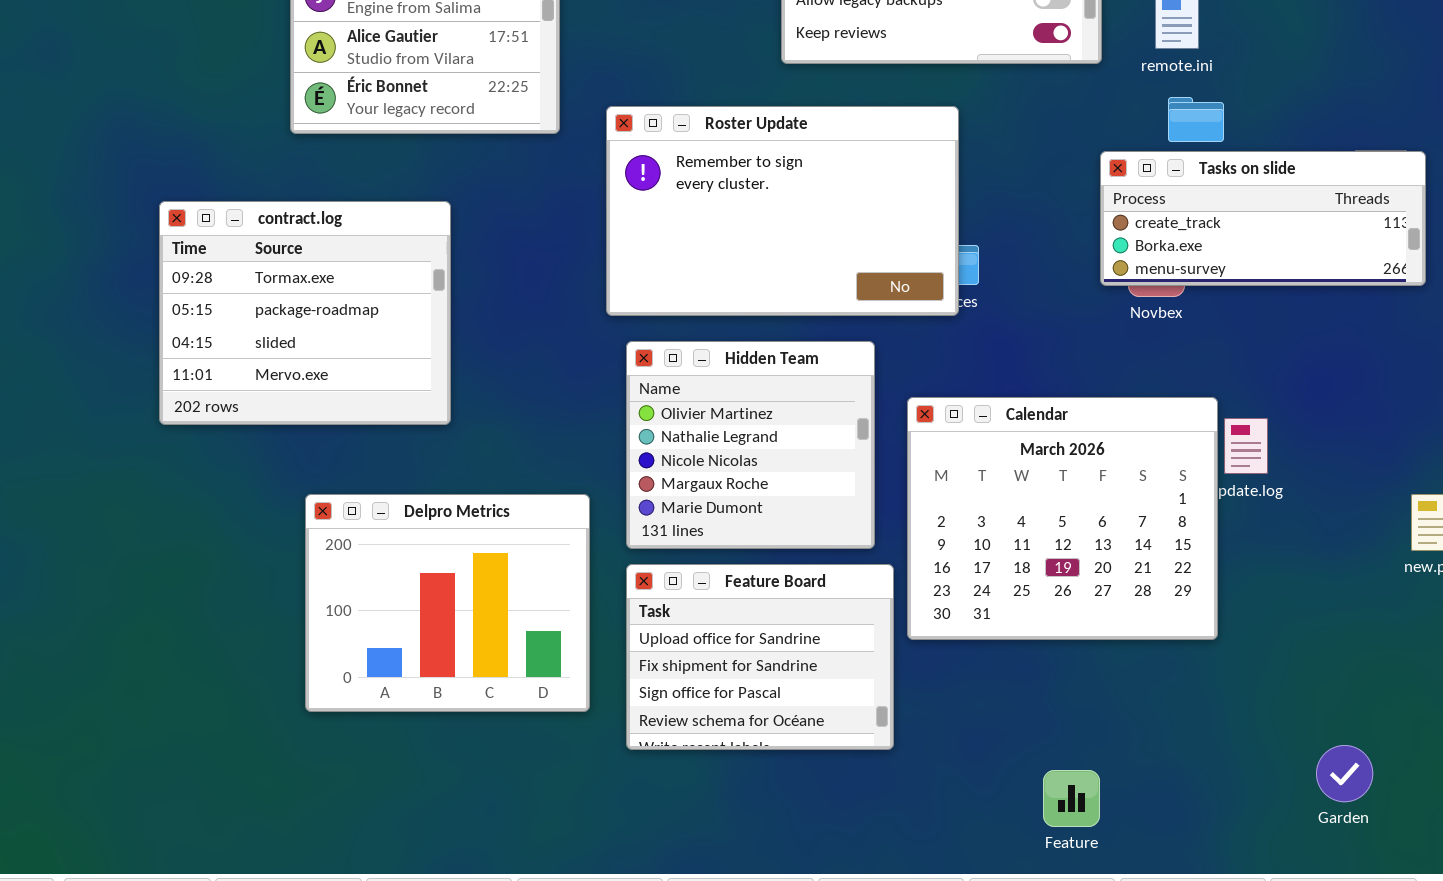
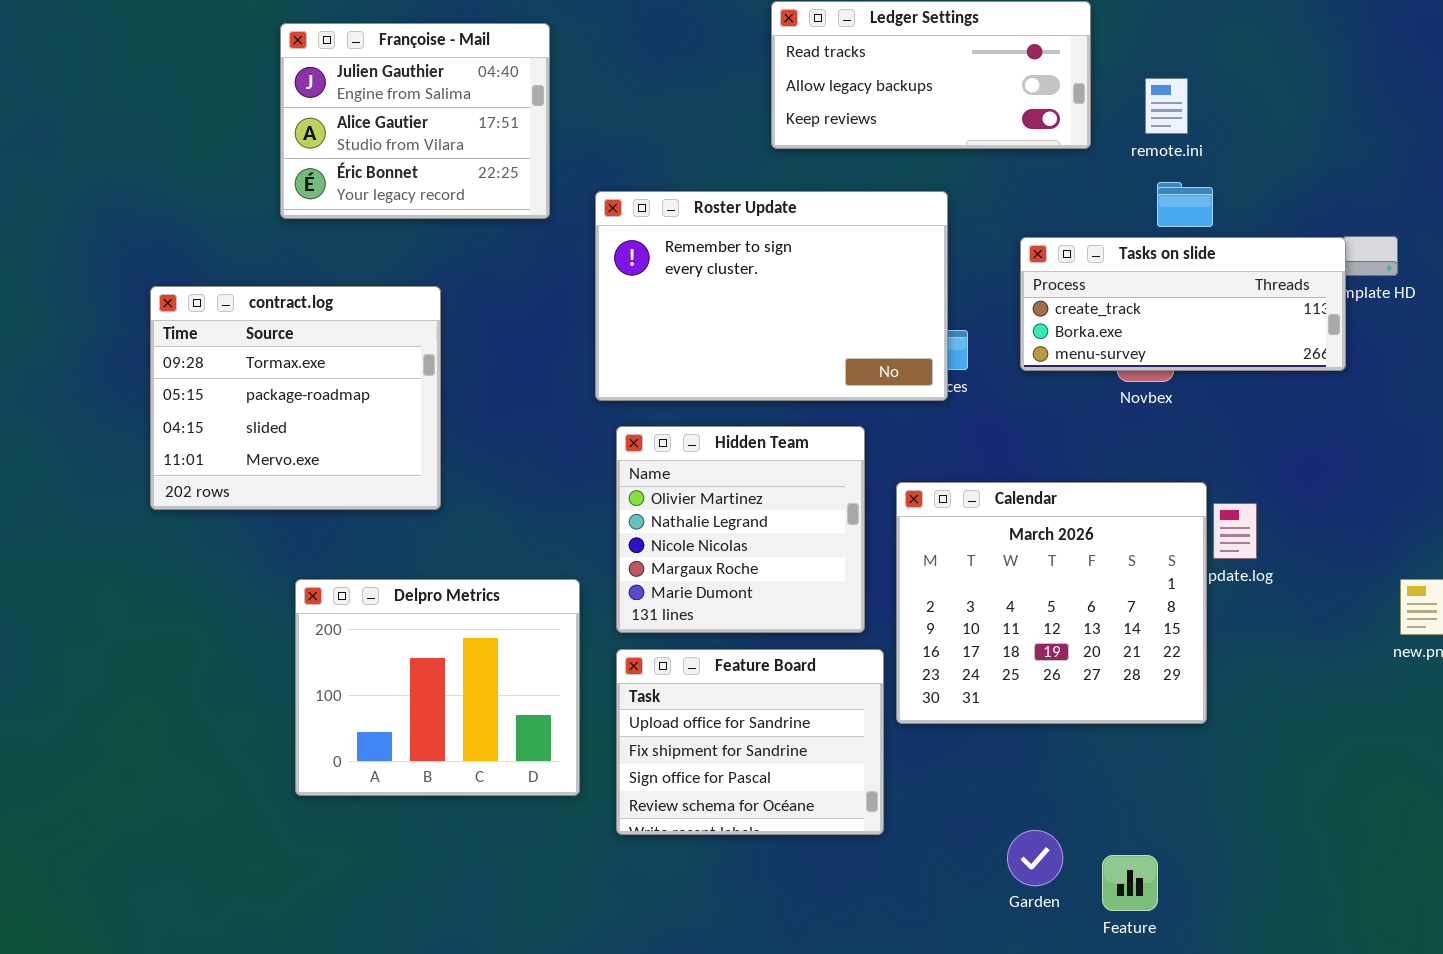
Tasks on slide: [1100,151,1426,286] -> [1020,237,1346,371], moved
Garden: [1316,745,1373,802] -> [1007,830,1063,886], moved
Feature: [1043,770,1100,827] -> [1102,855,1158,911], moved

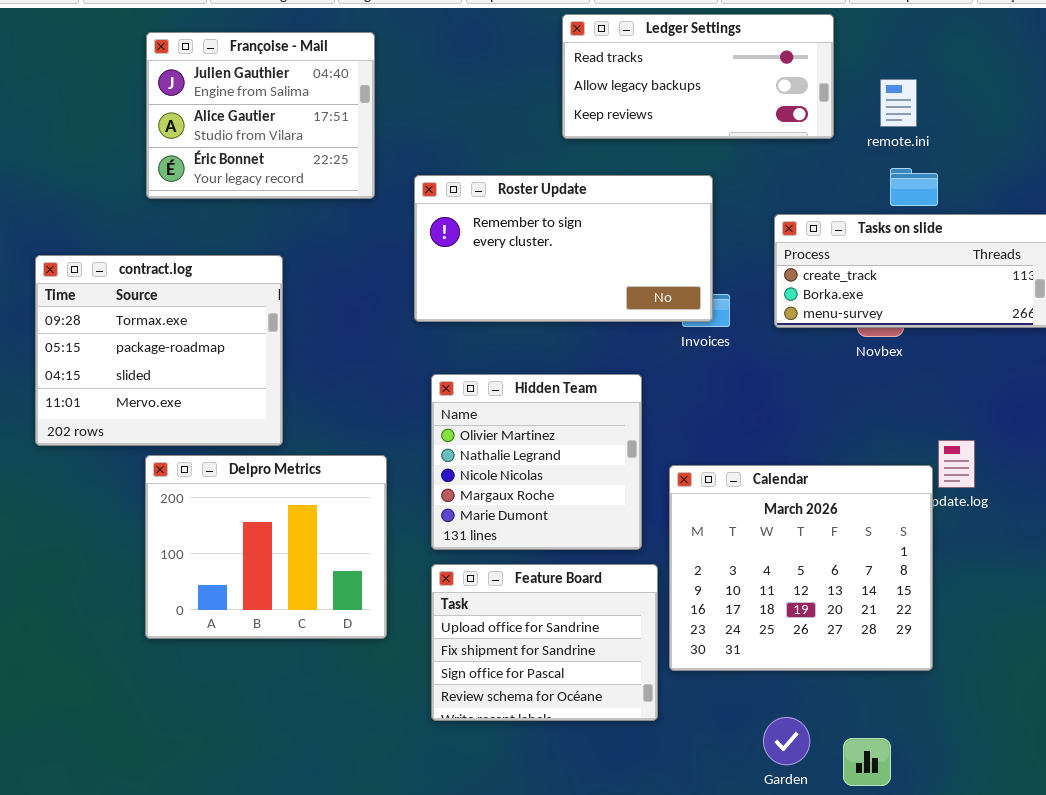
Roster Update: [595,191,948,401] -> [414,175,713,322], resized
Calendar: [896,482,1207,724] -> [669,465,933,671], moved
Delpro Metrics: [295,579,580,796] -> [145,455,387,639], moved

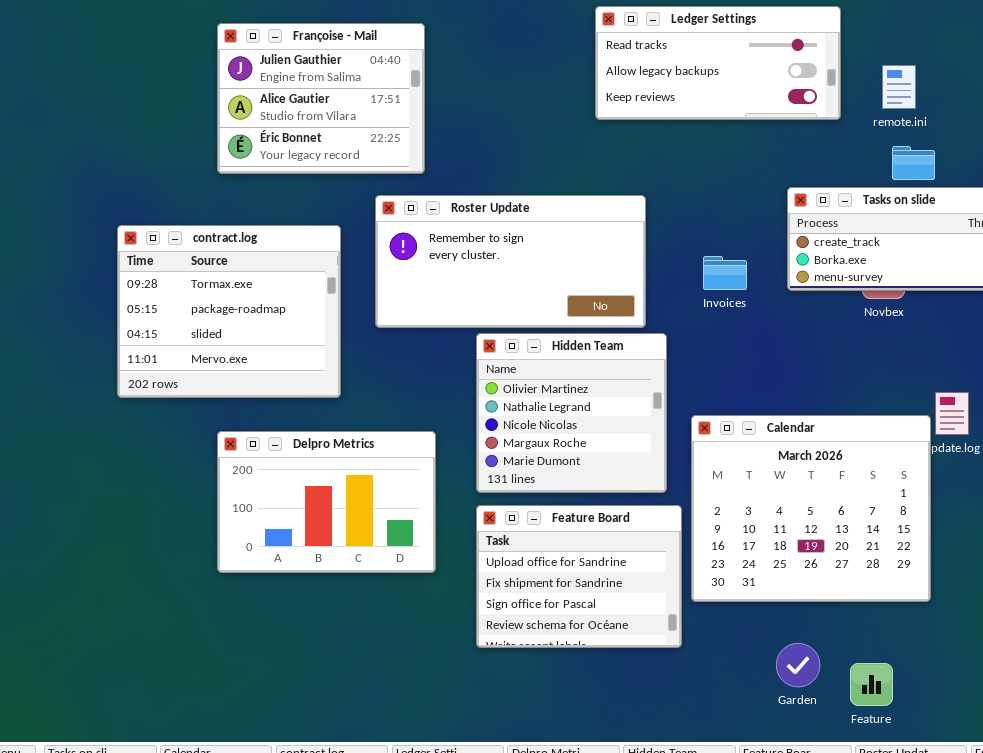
Roster Update: [414,175,713,322] -> [375,195,646,328], moved
Delpro Metrics: [145,455,387,639] -> [217,431,436,573], resized

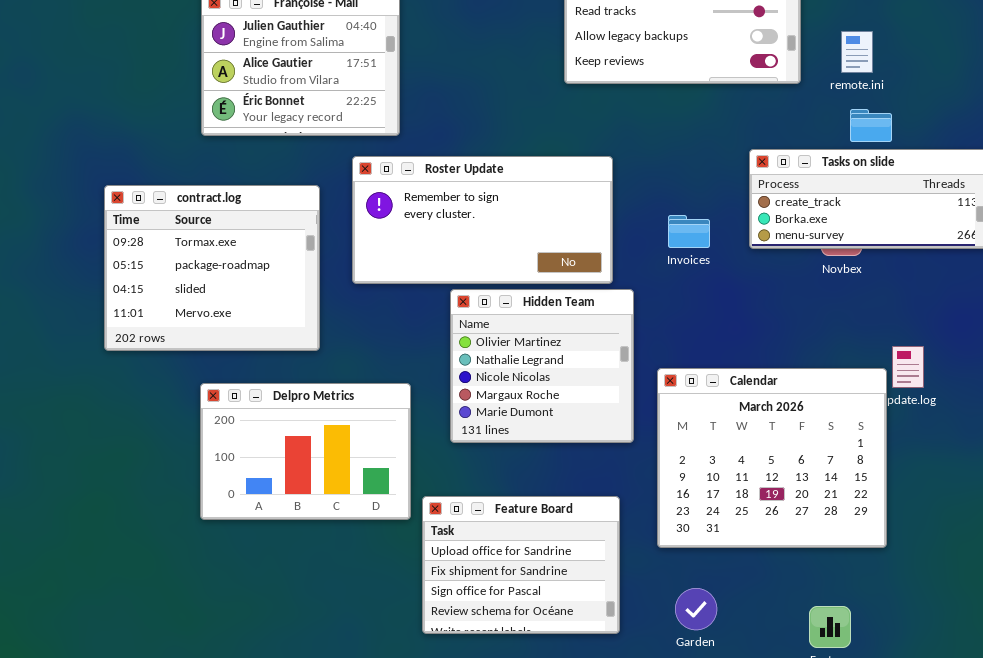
Feature Board: [476,505,682,648] -> [422,496,620,634], moved
Garden: [776,643,820,687] -> [675,588,717,630], moved

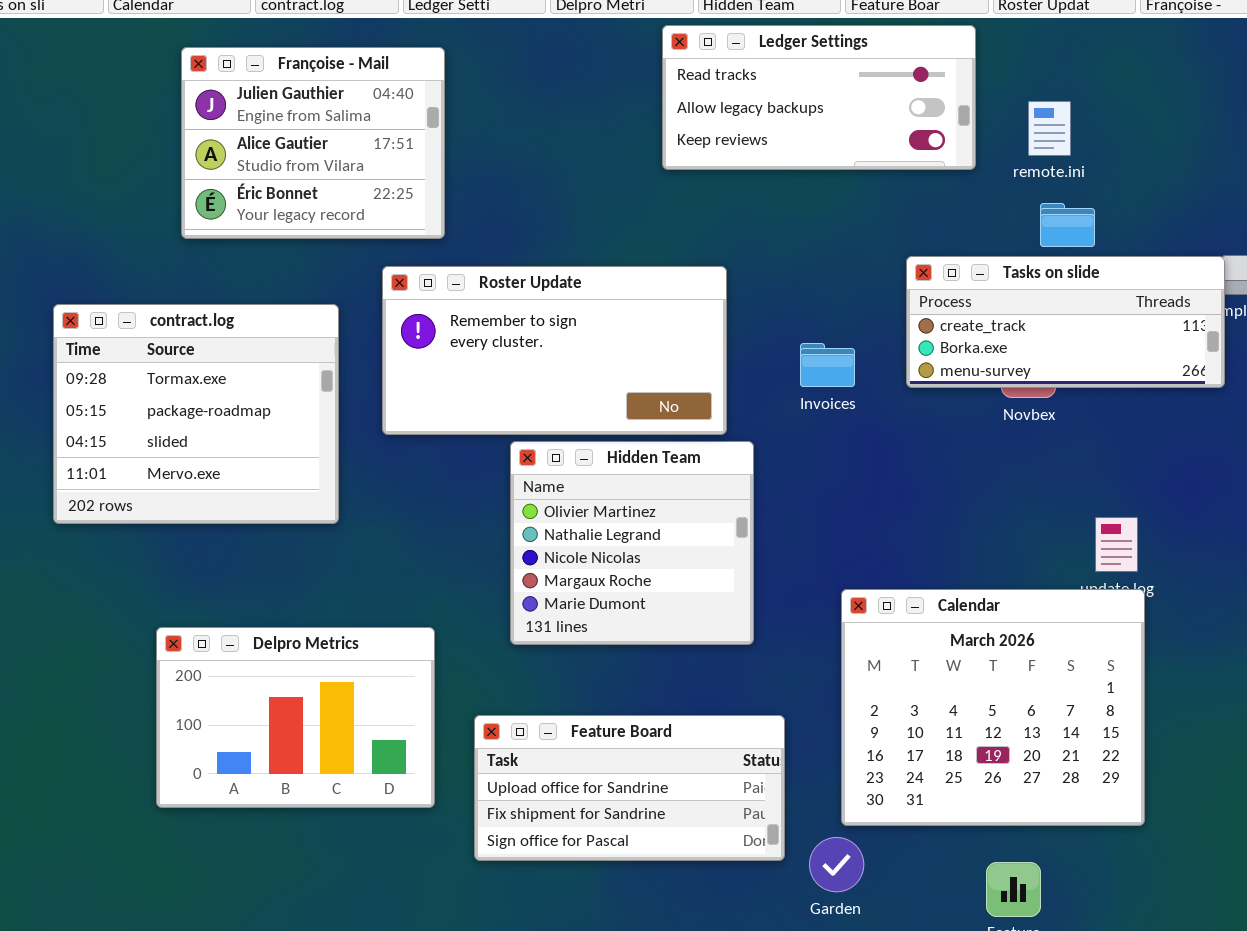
Calendar: [657,368,887,548] -> [841,589,1145,826], moved
Delpro Metrics: [200,383,411,520] -> [156,627,435,808], moved
Feature Board: [422,496,620,634] -> [474,715,785,861], resized

